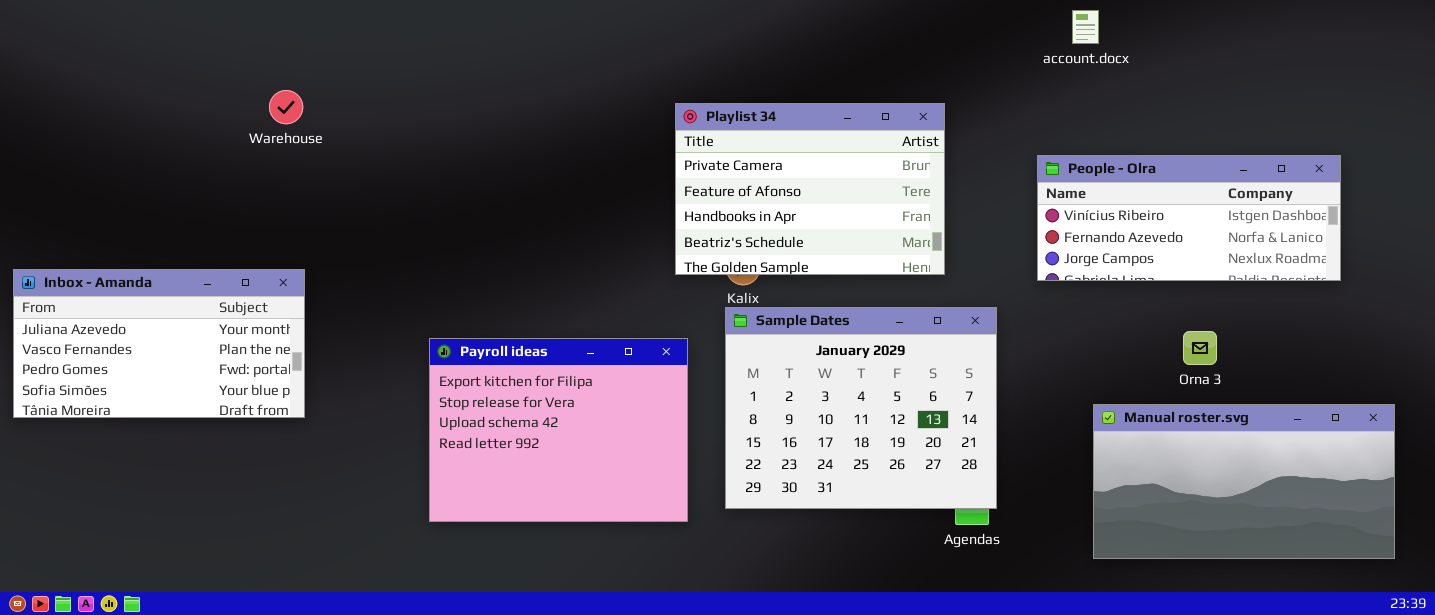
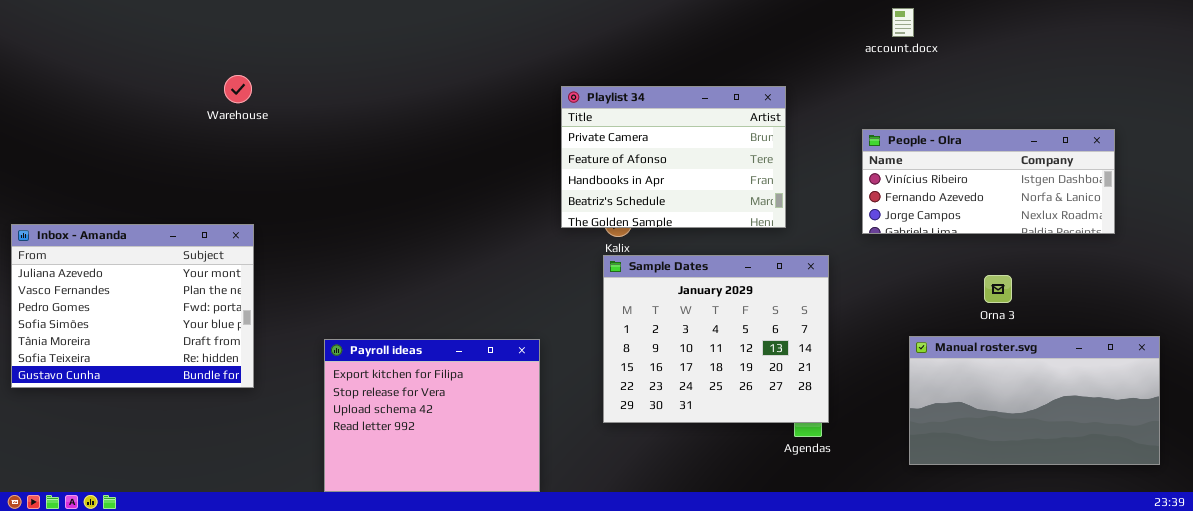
Inbox - Amanda: [13,269,305,418] -> [11,224,254,388], resized
Payroll ideas: [429,338,688,522] -> [324,339,540,492], moved

